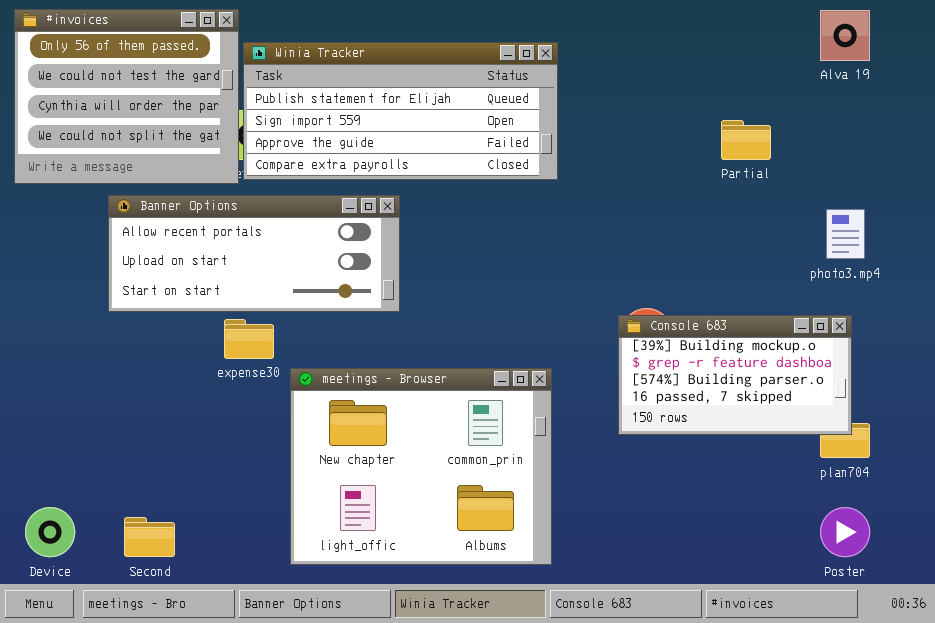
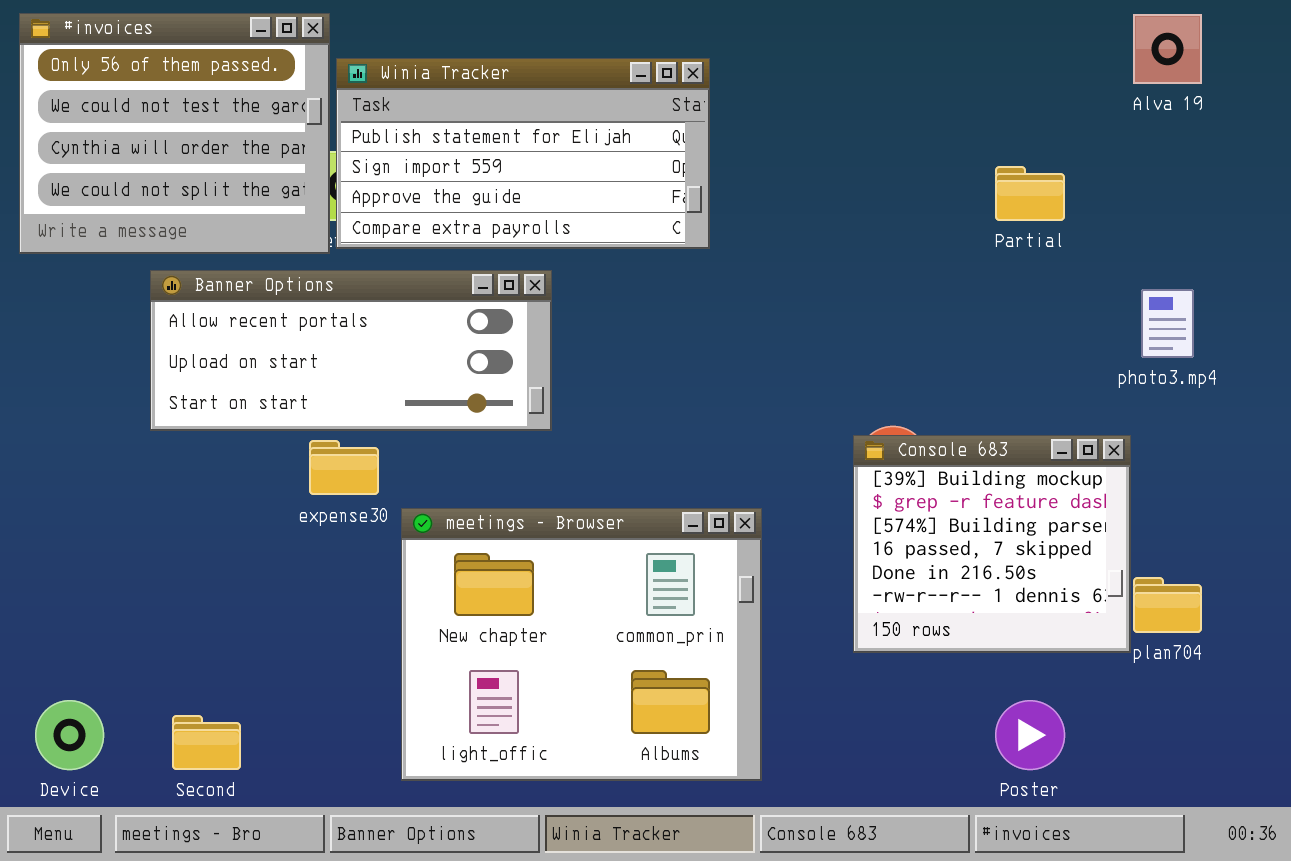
Winia Tracker: [243,42,558,180] -> [336,58,710,249], resized
Console 683: [618,315,852,435] -> [853,435,1131,653], resized
Poster: [820,507,870,557] -> [995,700,1065,770], moved

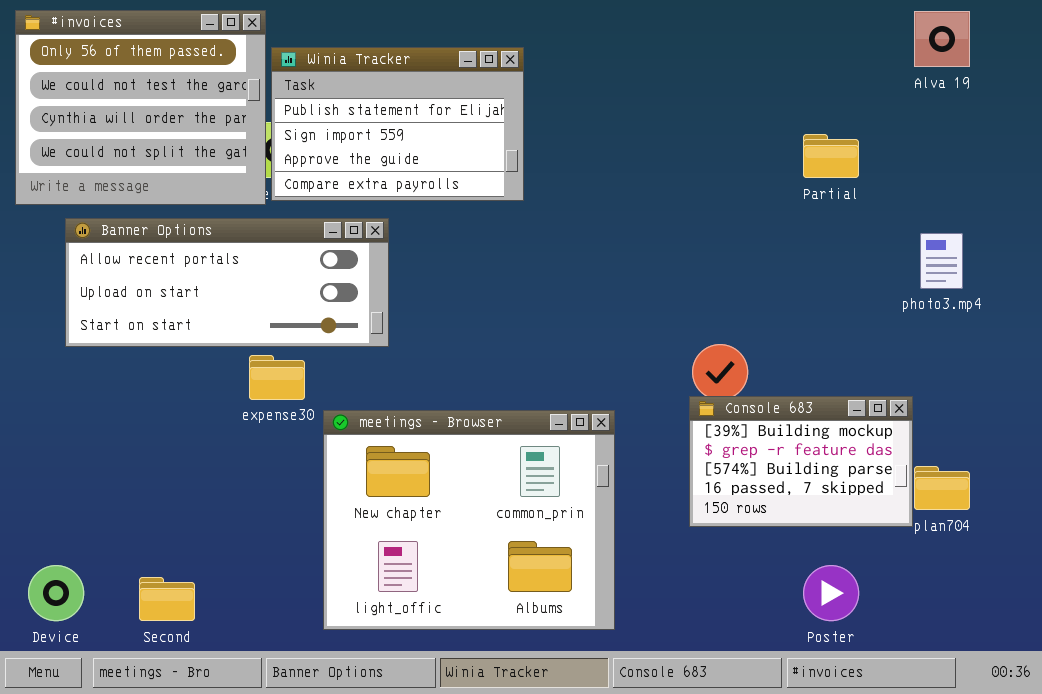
Winia Tracker: [336,58,710,249] -> [271,47,524,201], resized
Banner Options: [150,270,552,431] -> [65,218,389,347], moved
Console 683: [853,435,1131,653] -> [689,396,913,527], resized

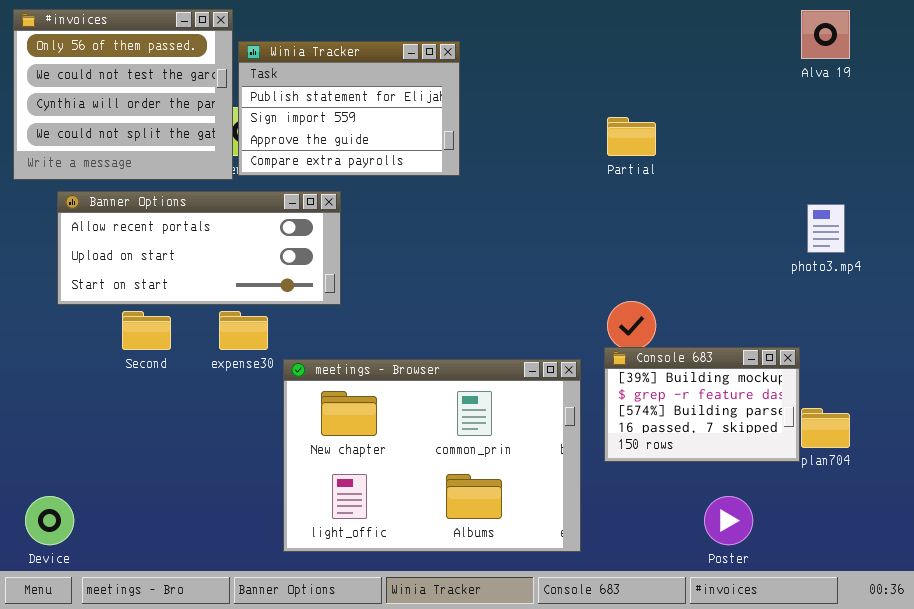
Partial: [803,134,859,178] -> [607,117,656,156], moved
meetings - Browser: [323,410,615,630] -> [283,359,581,552], resized
Second: [139,577,195,621] -> [122,311,171,350], moved

